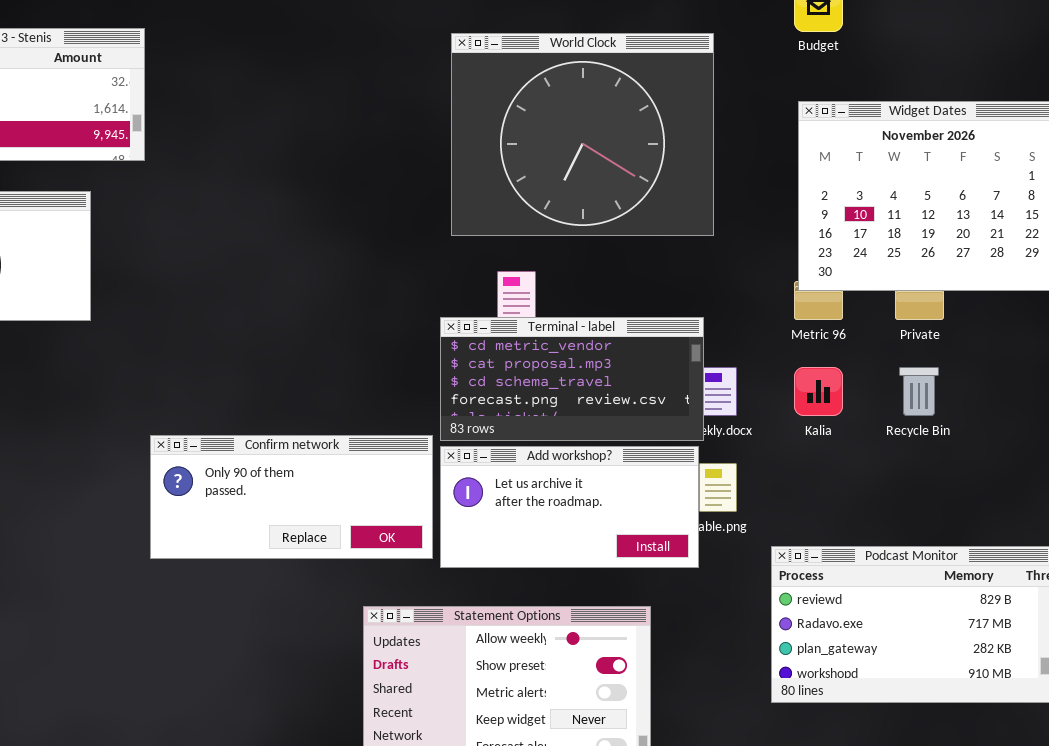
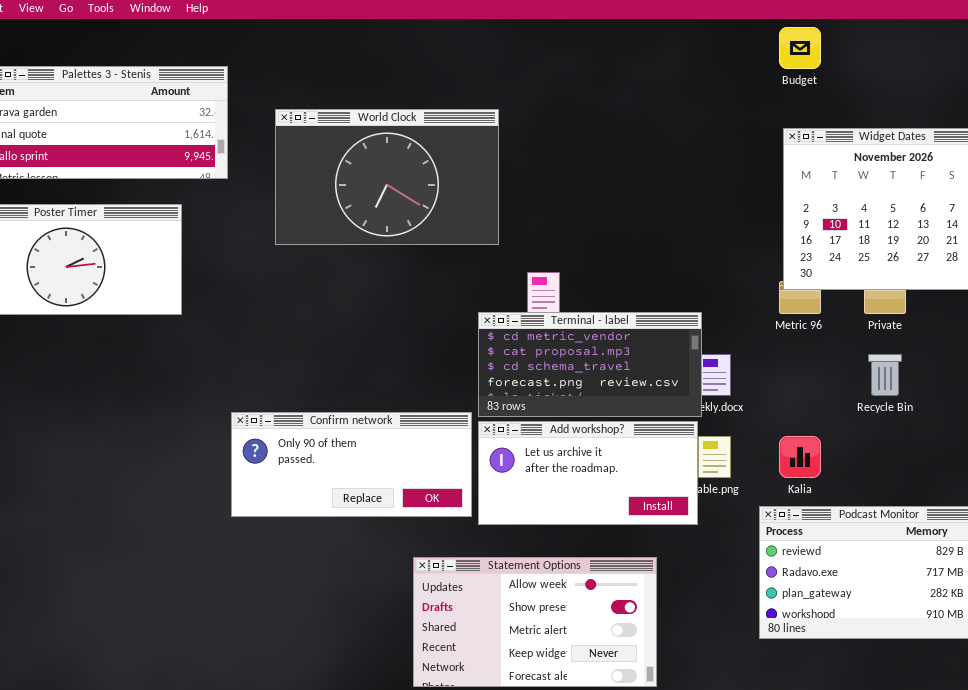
World Clock: [451,33,714,236] -> [275,109,499,245], moved, resized
Kalia: [794,367,843,416] -> [779,436,821,478], moved

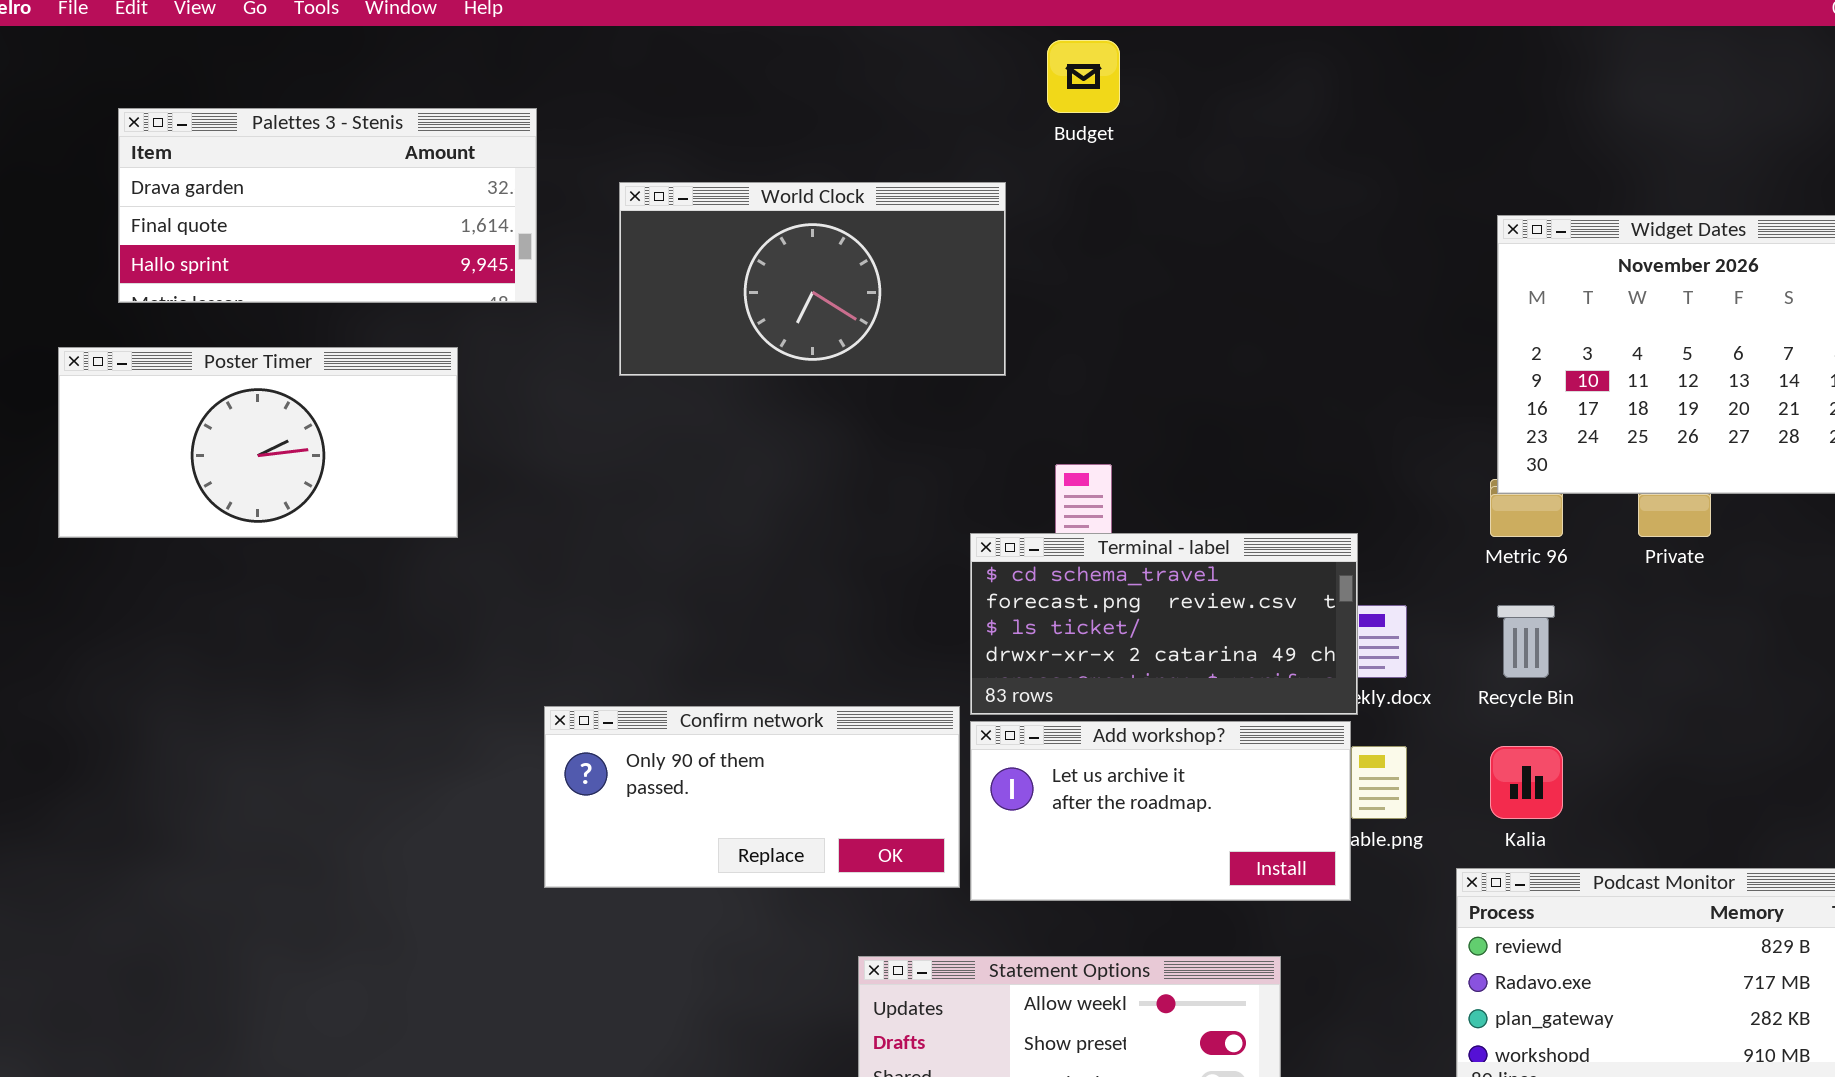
Budget: [779,27,821,69] -> [1047,40,1120,113], moved
World Clock: [275,109,499,245] -> [619,182,1006,376], resized
Terminal - label: [478,312,702,417] -> [970,533,1358,715], scrolled down 2 rows
Recycle Bin: [868,354,902,396] -> [1497,605,1555,678], moved

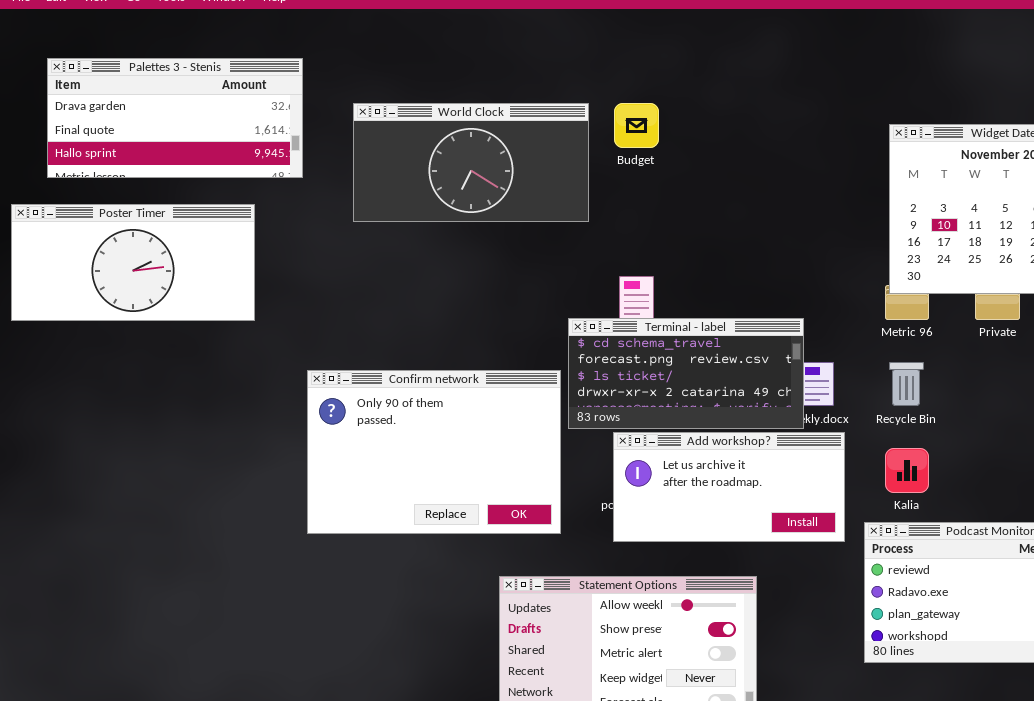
Budget: [1047,40,1120,113] -> [614,103,659,148], moved
Confirm network: [544,706,960,888] -> [307,370,561,534], resized
Add workshop?: [970,721,1351,901] -> [613,432,845,542], moved

